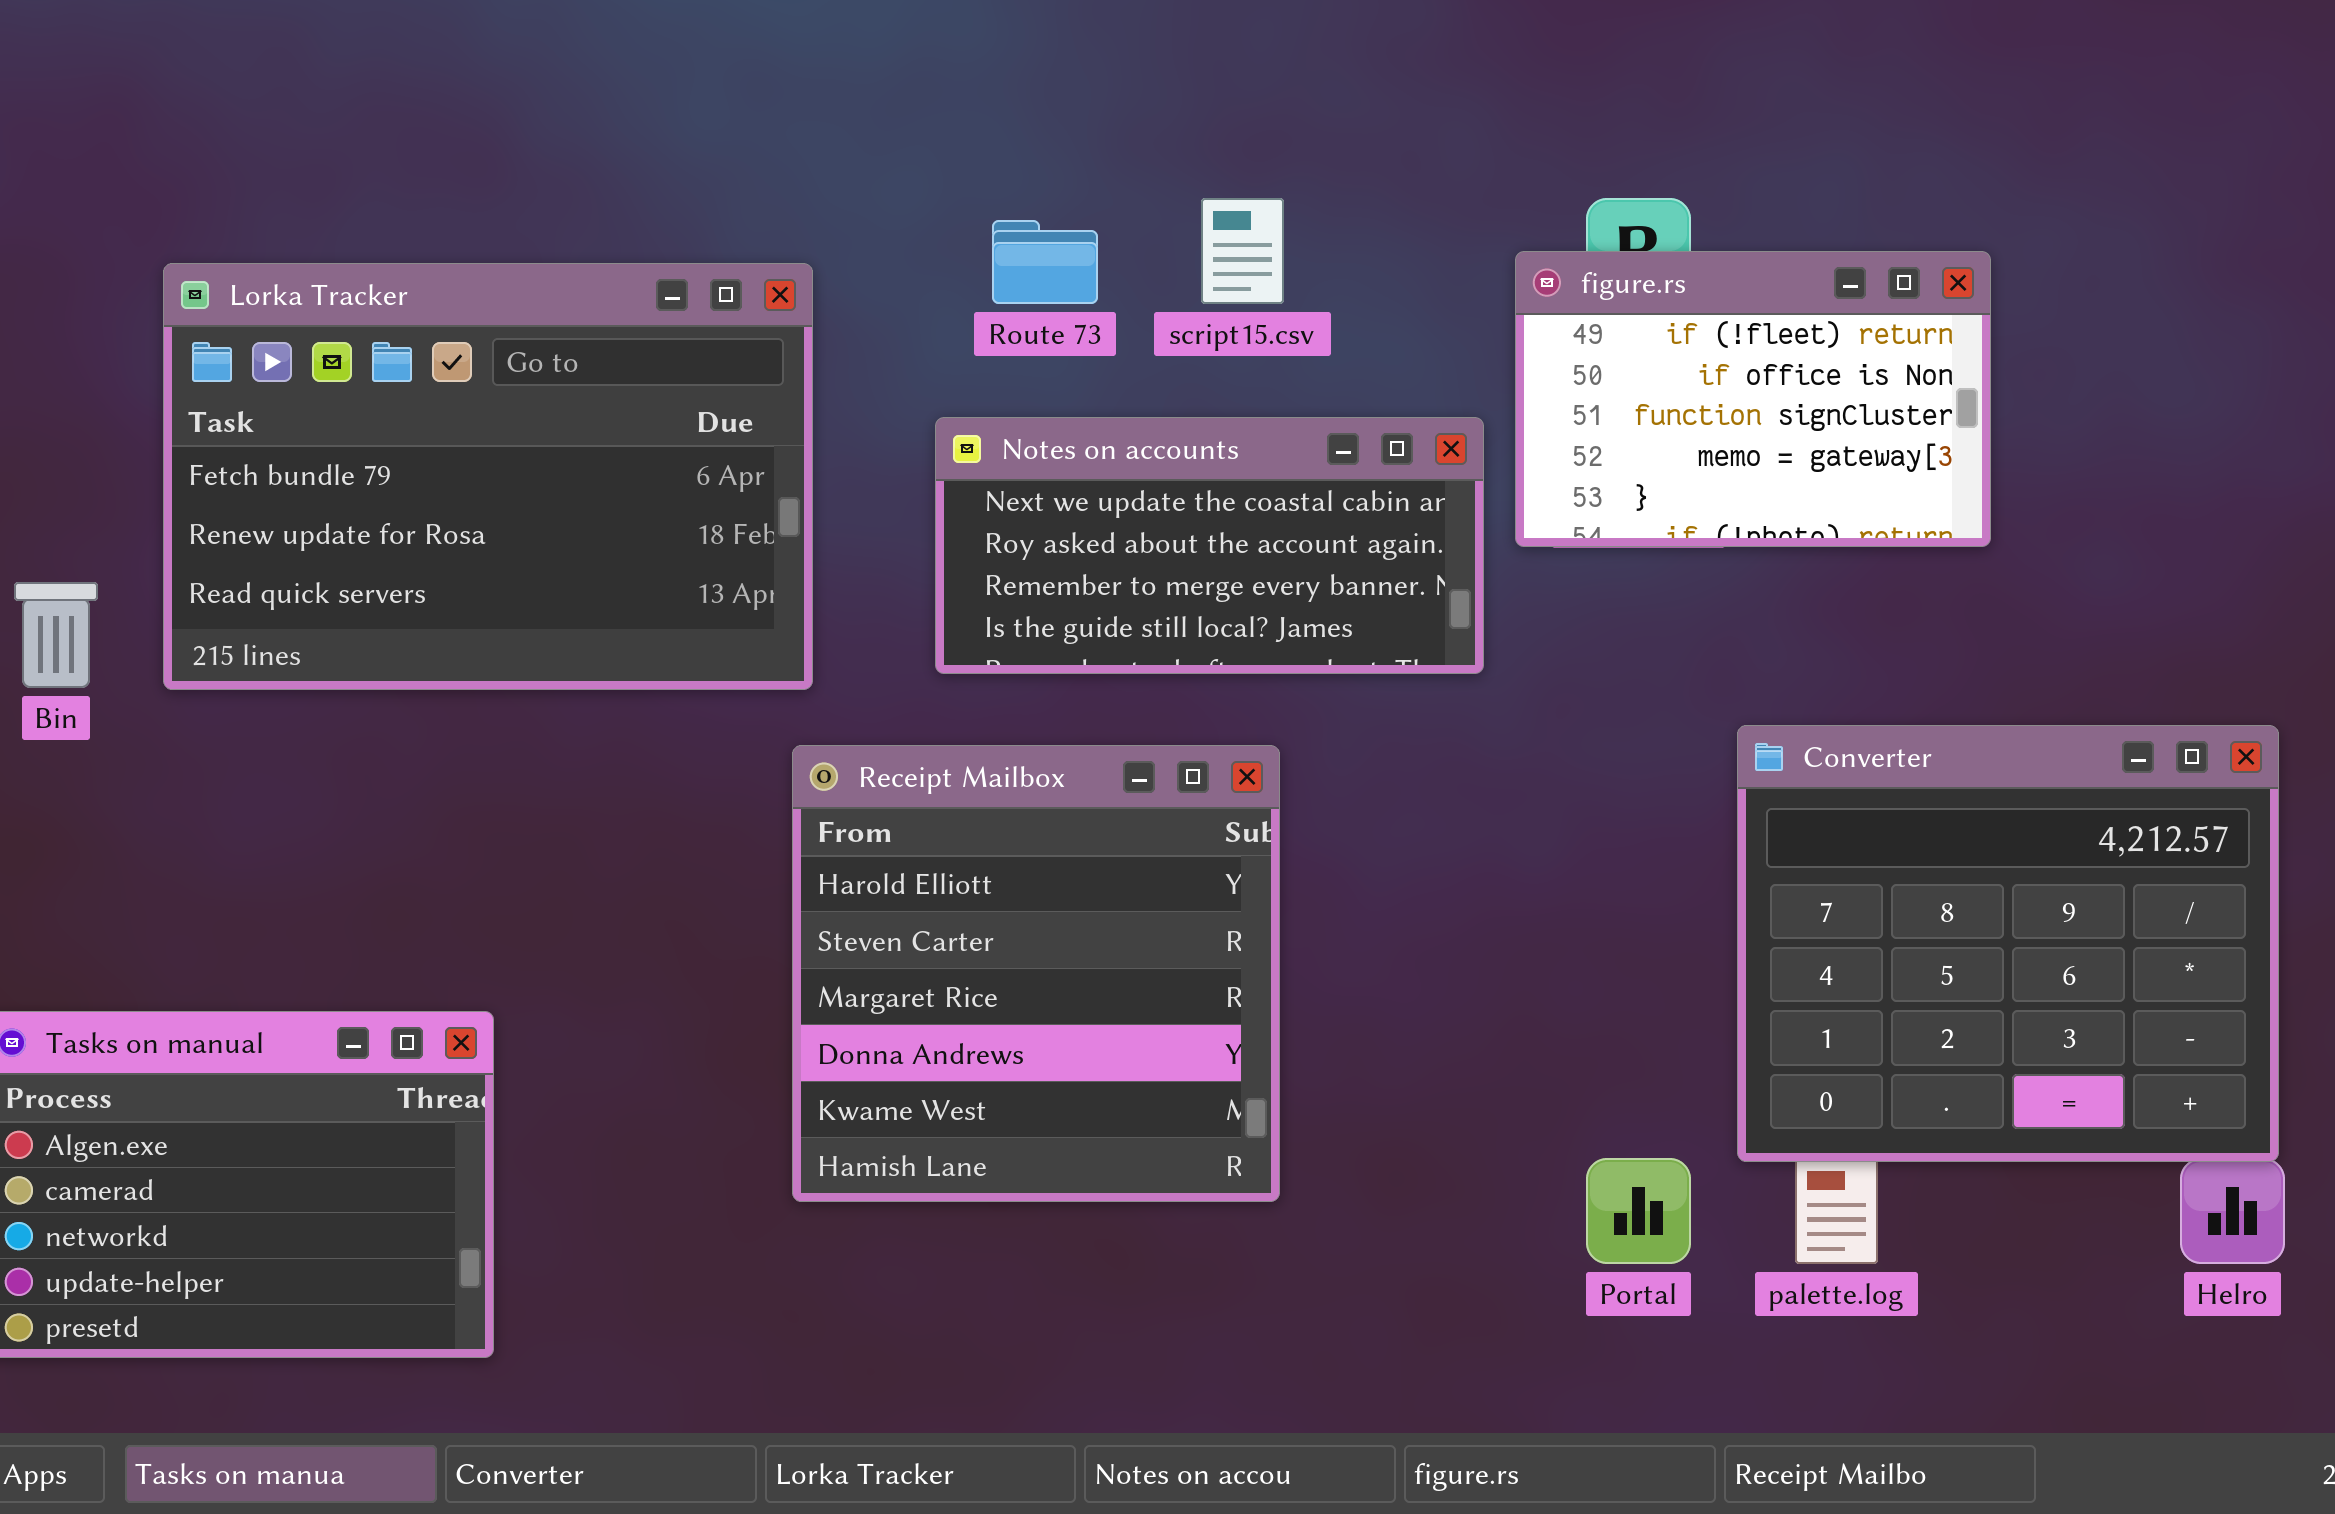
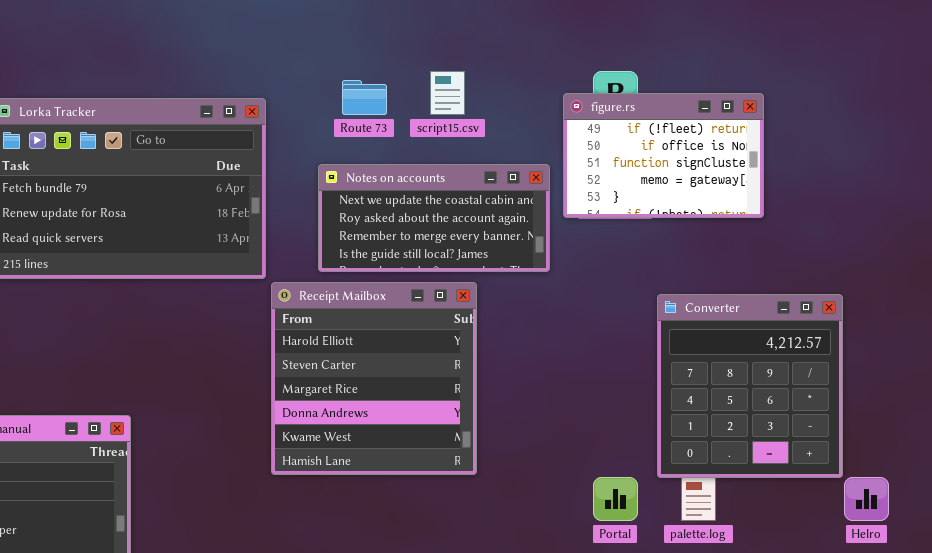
Converter: [1737,725,2279,1162] -> [657,294,843,478], resized
Receipt Mailbox: [792,745,1280,1202] -> [271,282,477,475], moved

